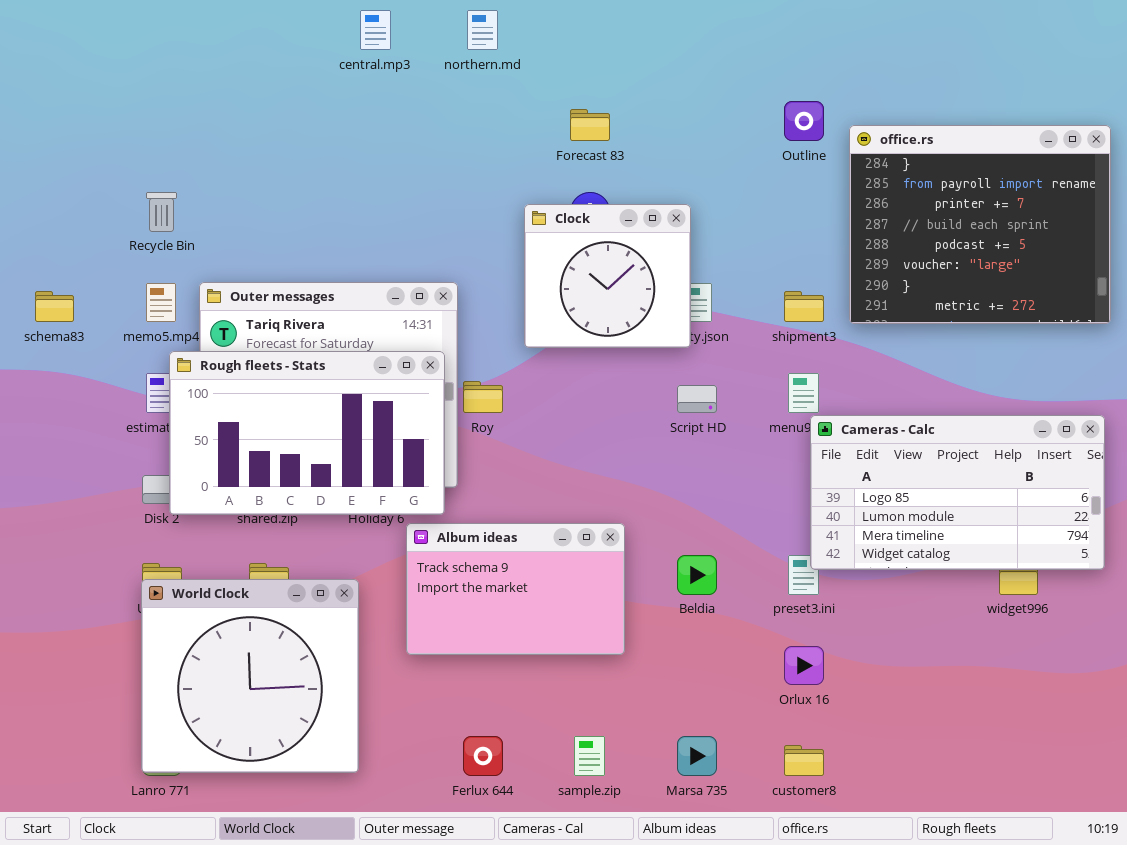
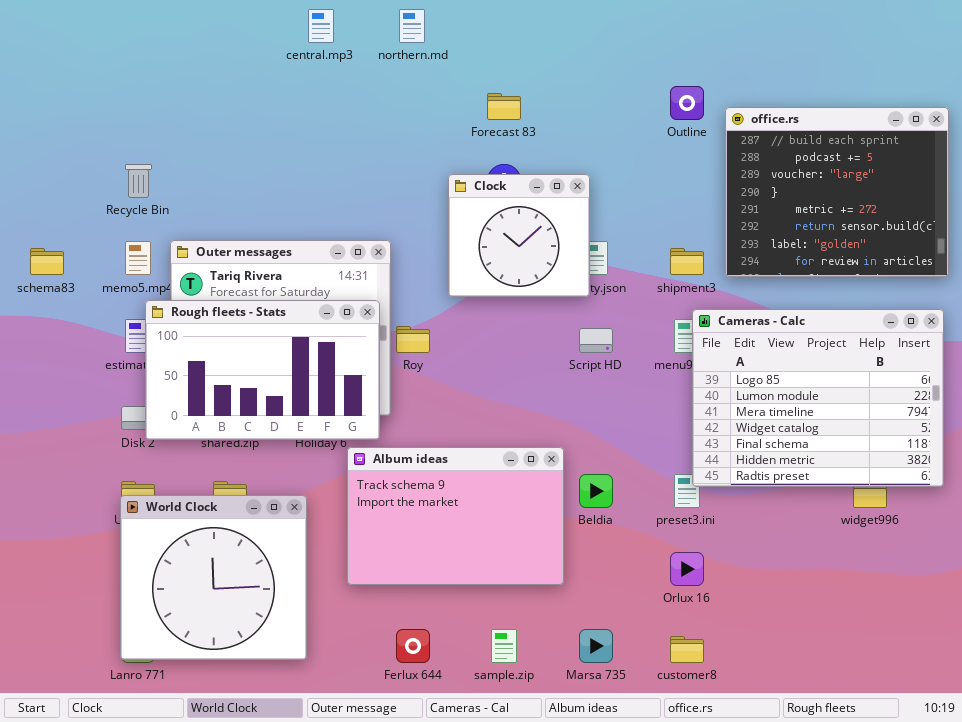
office.rs: [849,125,1111,324] -> [725,107,949,277], scrolled down 3 rows
Cameras - Calc: [810,415,1105,570] -> [692,309,944,487], resized
Album ideas: [406,523,625,655] -> [347,447,564,585], resized

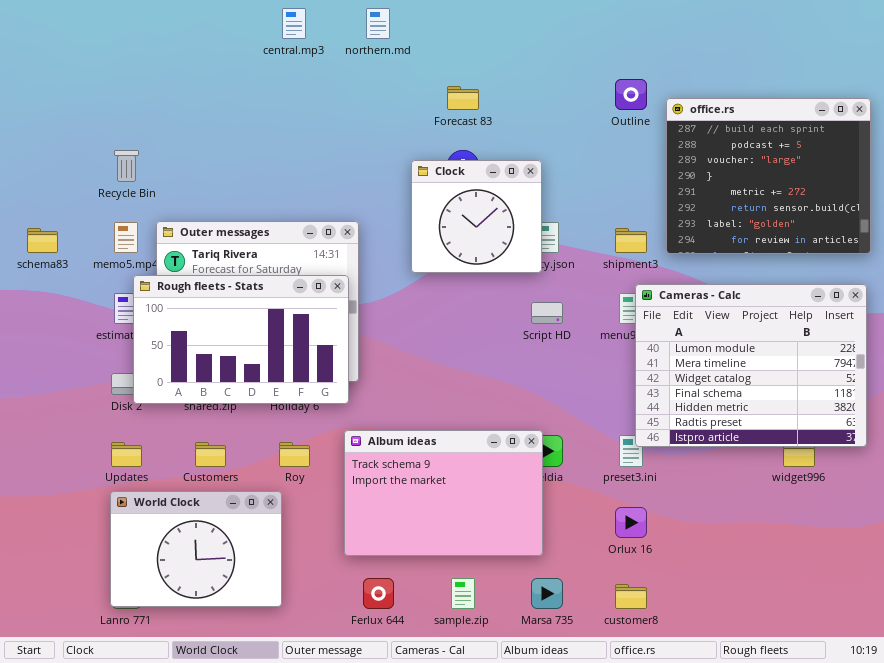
Cameras - Calc: [692,309,944,487] -> [635,284,867,447], scrolled down 1 row
Roy: [396,326,430,353] -> [279,442,310,467], moved
Album ideas: [347,447,564,585] -> [344,430,543,556], moved
World Clock: [120,495,307,660] -> [110,491,282,607], resized

